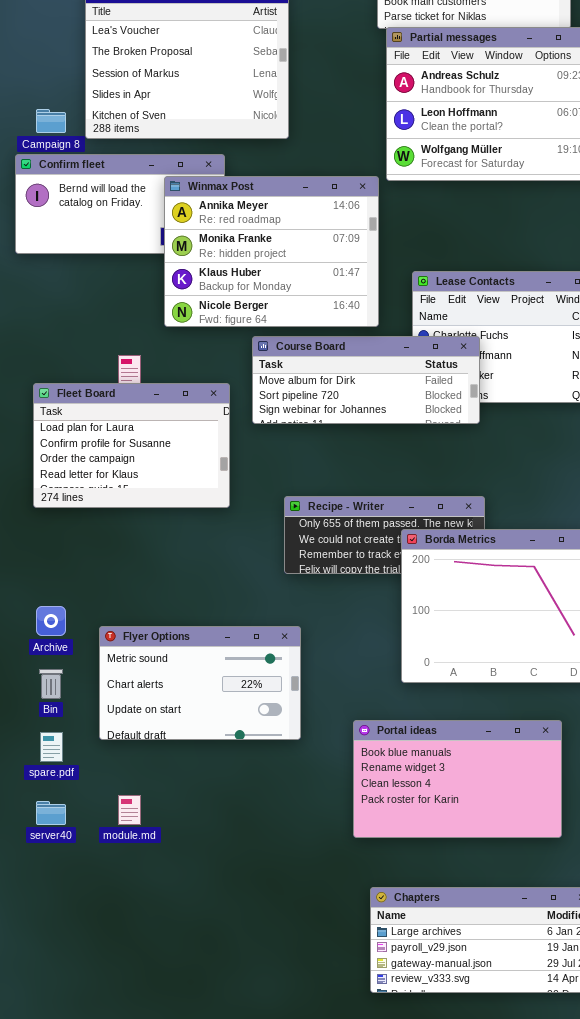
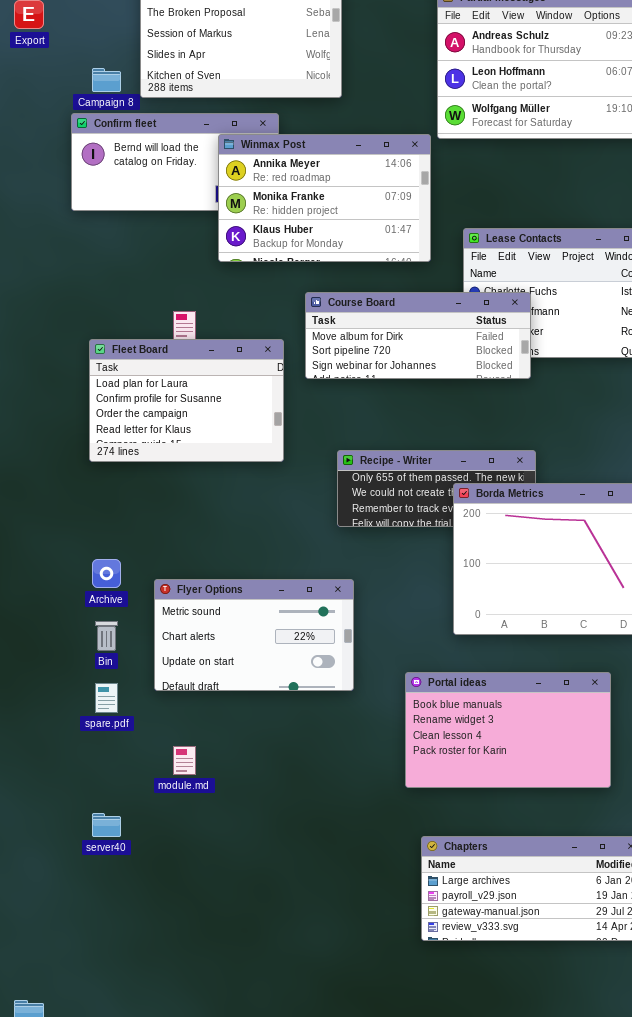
Winmax Post: [164,176,379,327] -> [218,134,431,262], resized
server40: [36,801,66,825] -> [92,813,121,837], moved

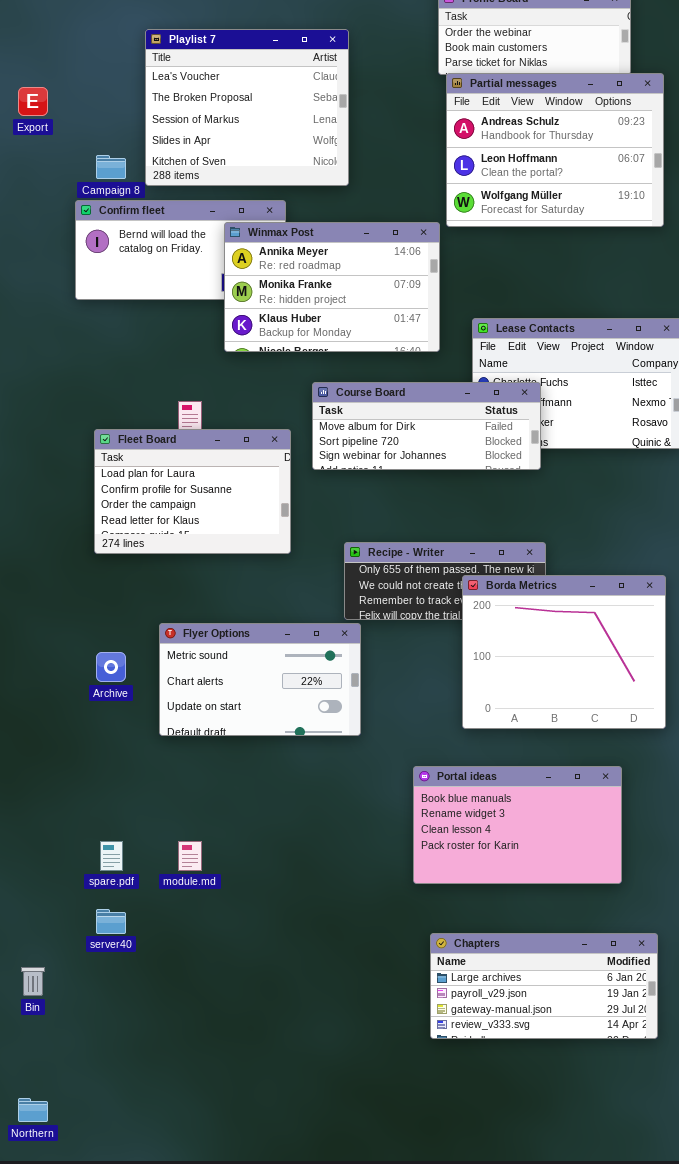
Flyer Options: [154,579,354,691] -> [159,623,361,736], moved
Bin: [95,621,118,651] -> [21,967,45,996], moved
spare.pdf: [95,683,118,713] -> [100,841,123,871], moved

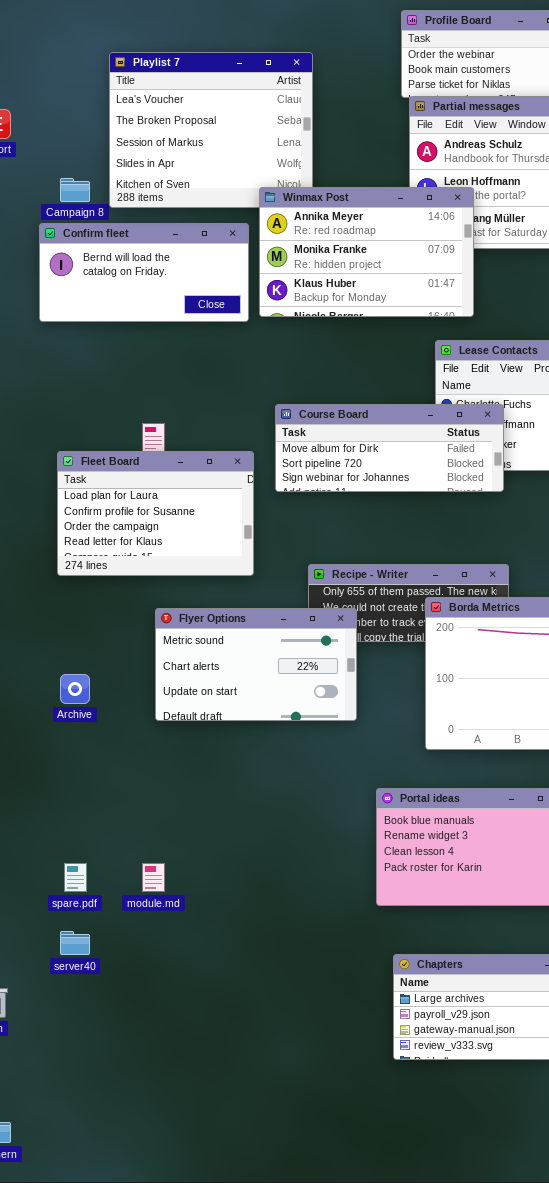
Winmax Post: [224,222,440,352] -> [259,187,474,317], moved
Flyer Options: [159,623,361,736] -> [155,608,357,721], moved

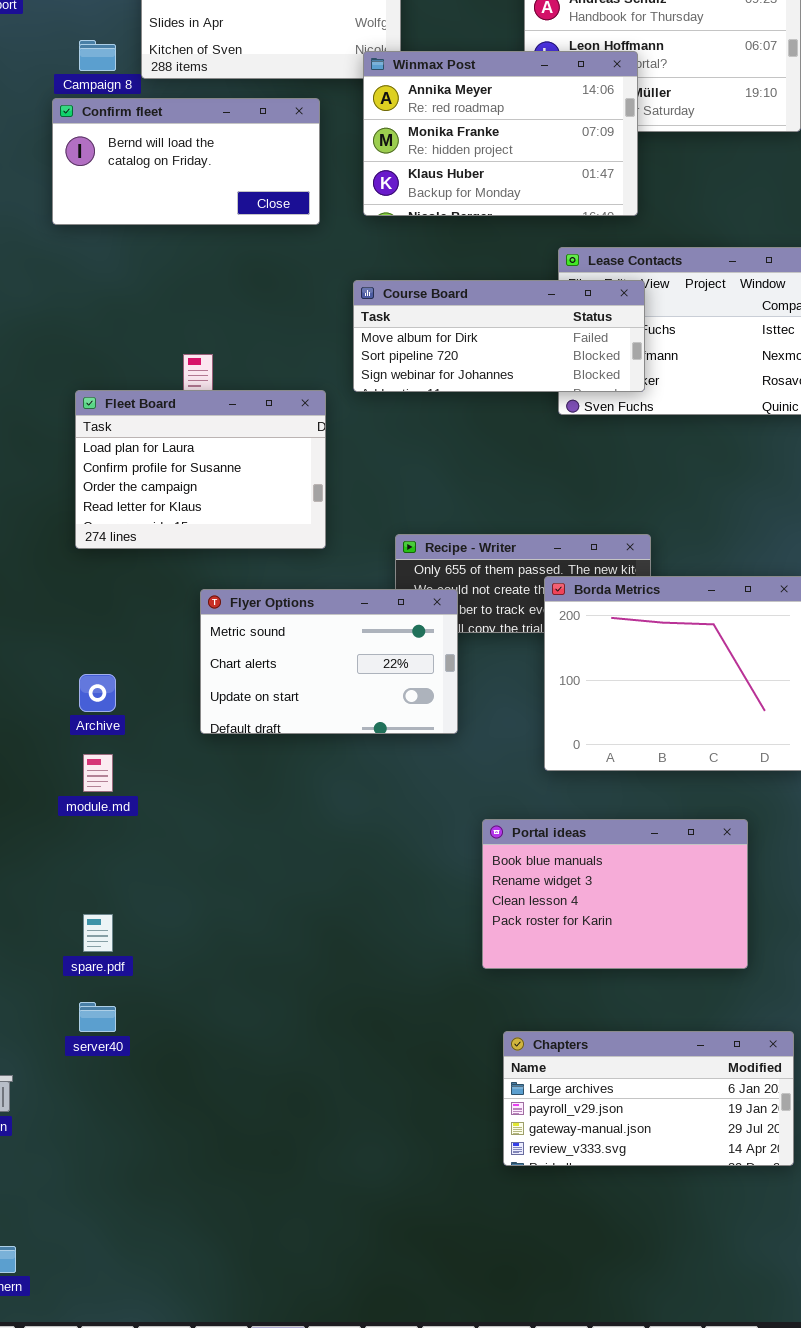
Winmax Post: [259,187,474,317] -> [363,51,638,216], moved
Course Board: [275,404,504,492] -> [353,280,645,392], moved
module.md: [142,863,165,892] -> [83,754,113,792], moved

